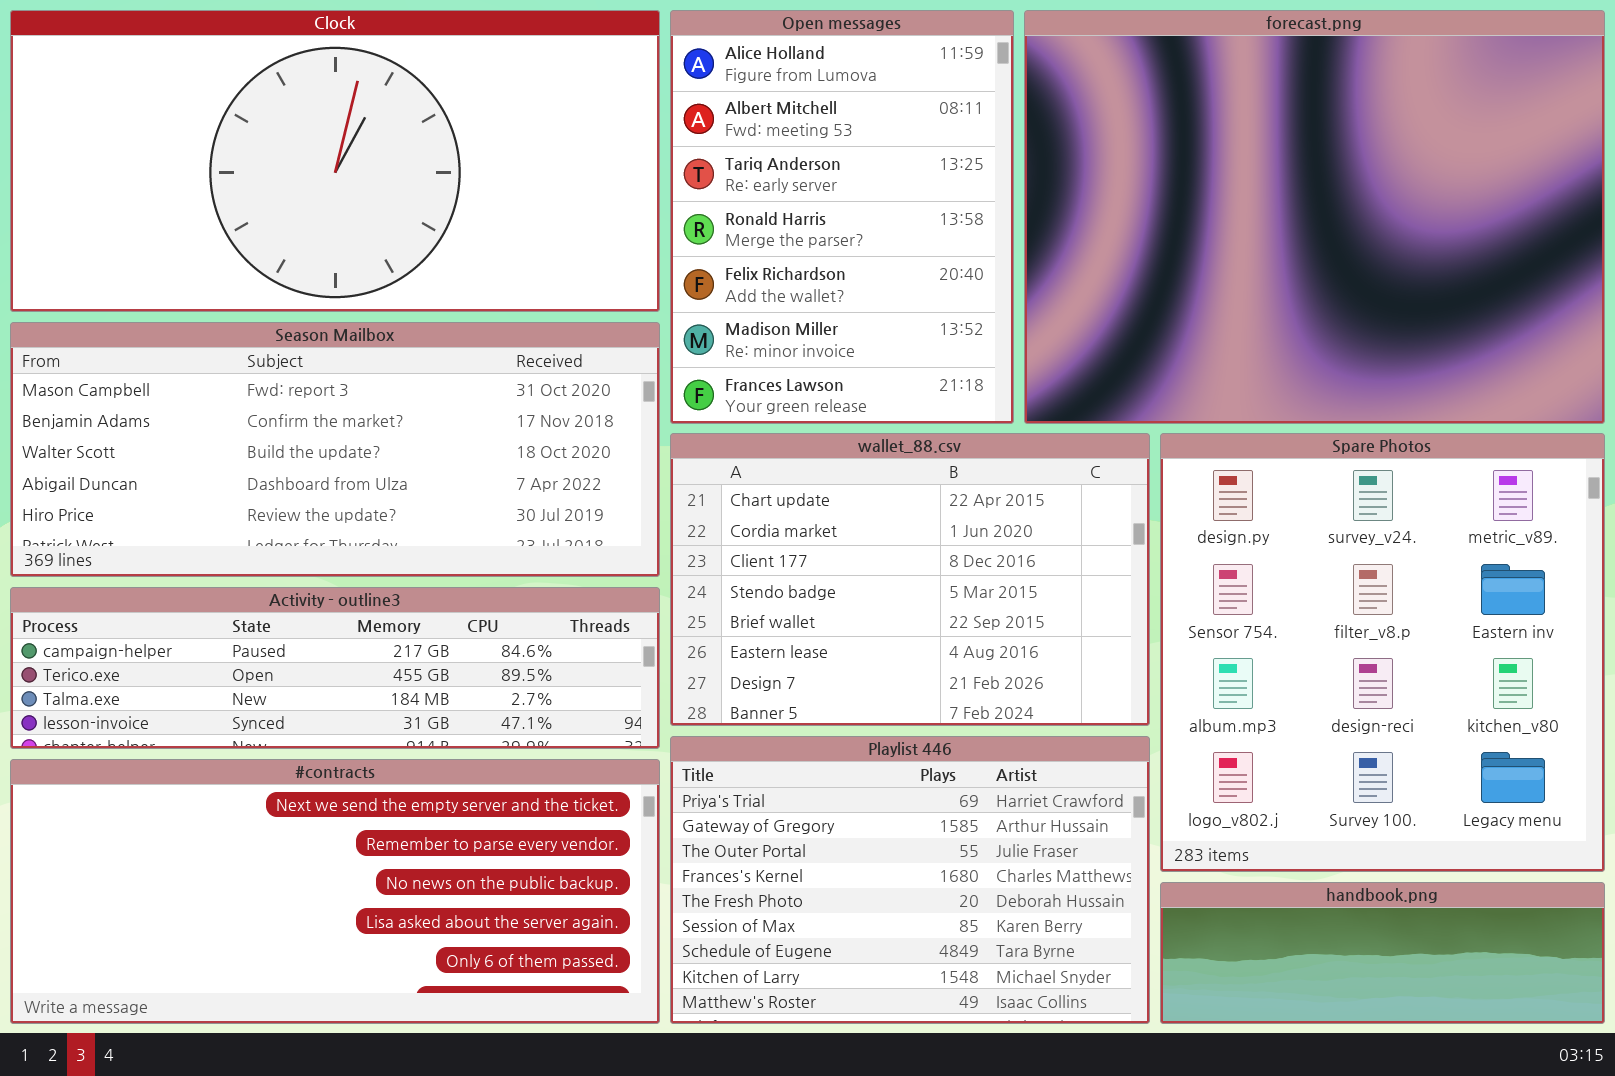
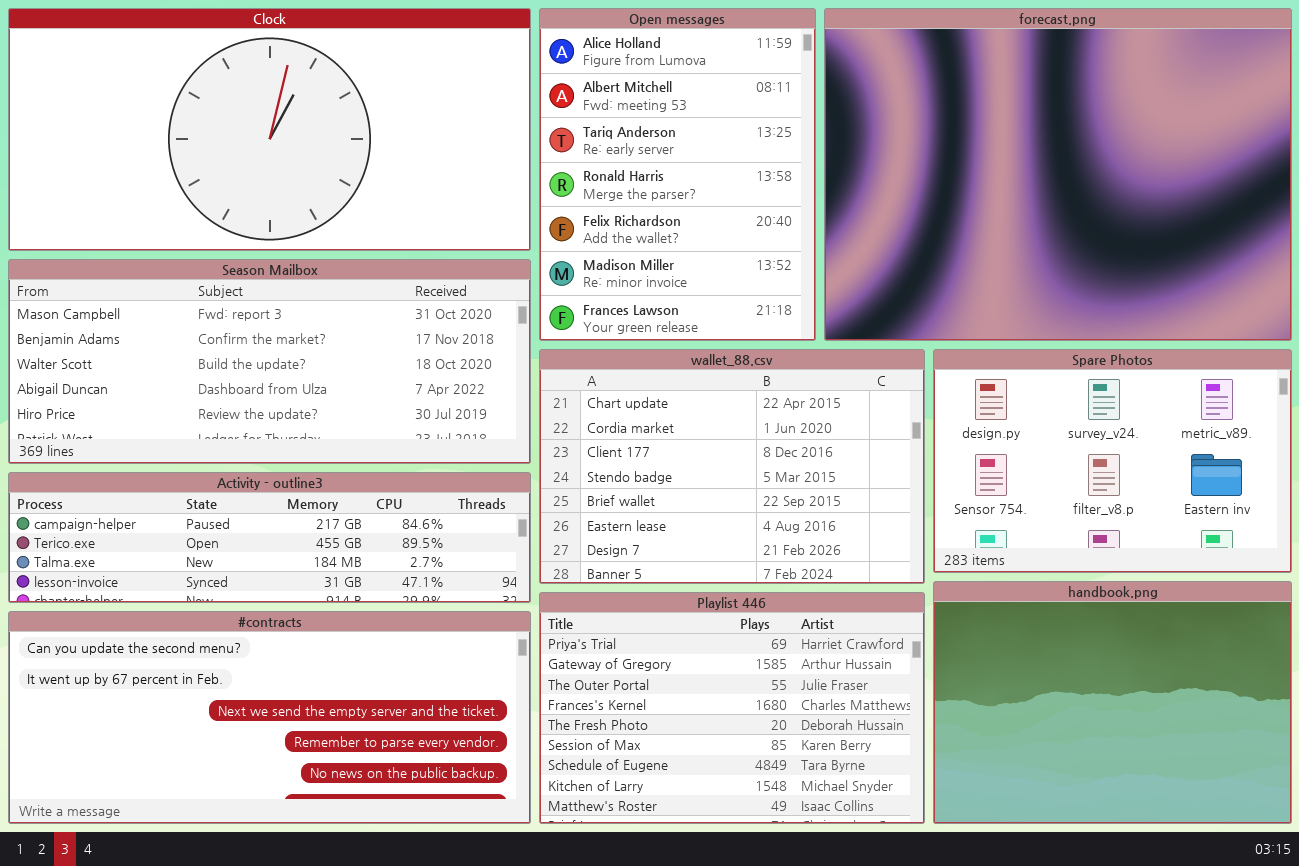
Spare Photos: [1160,433,1605,872] -> [933,349,1292,573], resized
#contracts: [10,759,660,1024] -> [8,611,531,824], scrolled up 2 rows
handbook.png: [1160,882,1605,1024] -> [933,581,1292,824], resized

